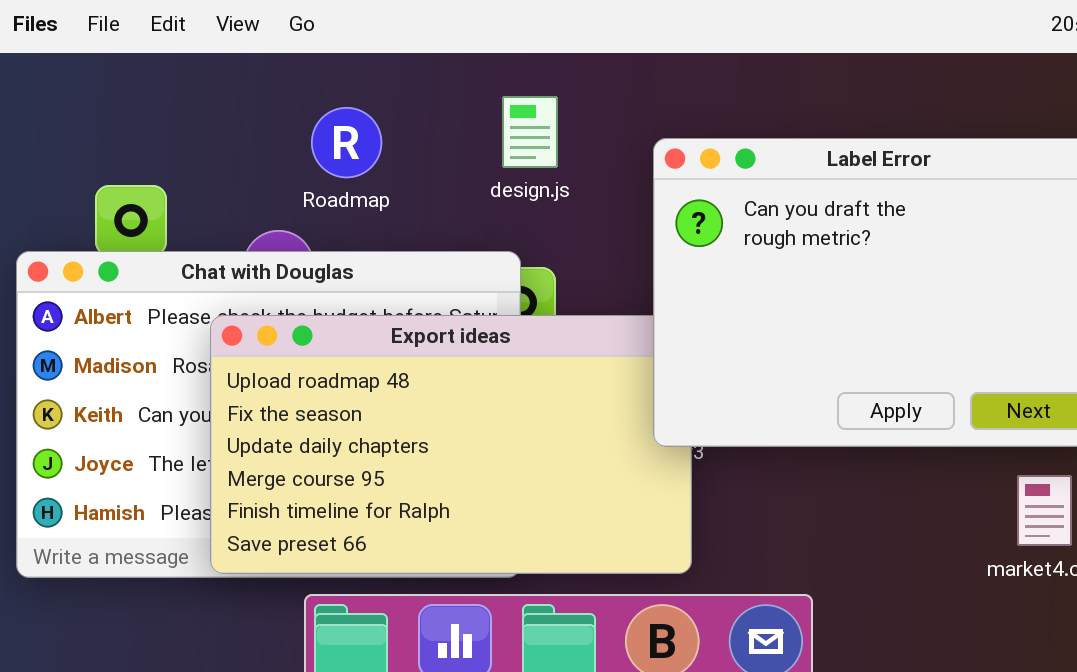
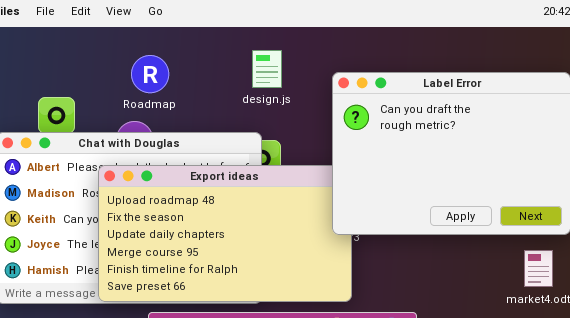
Roadmap: [311,107,382,178] -> [131,55,169,93], moved

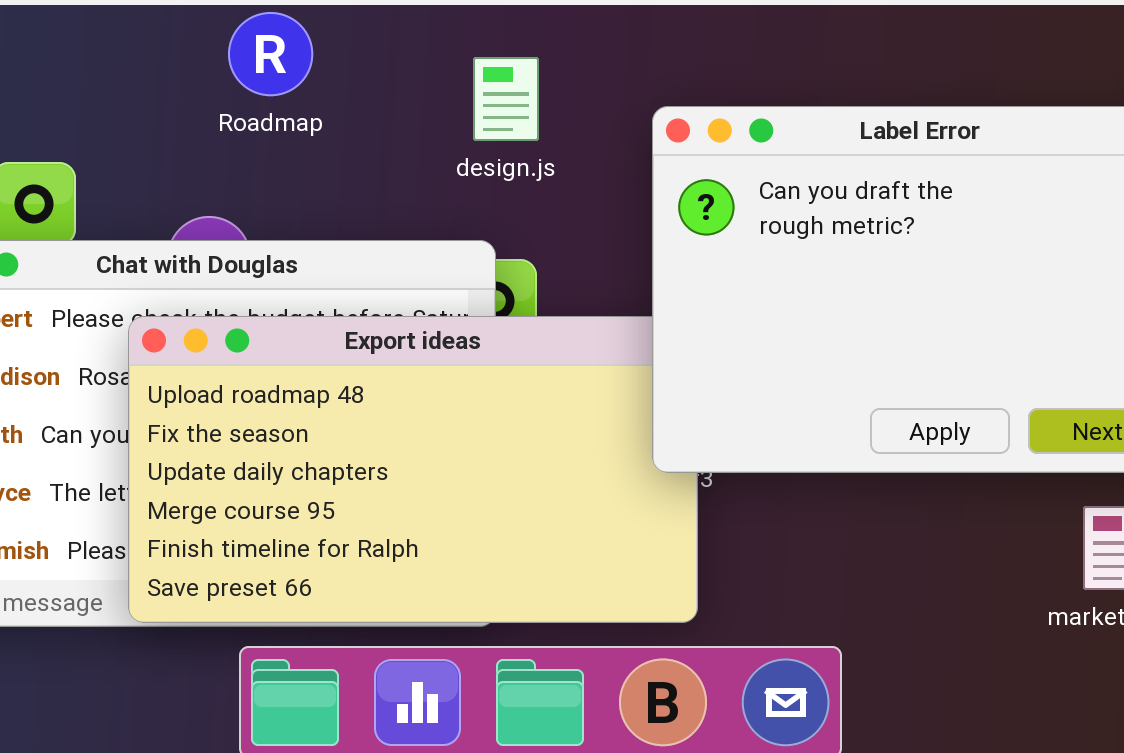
Roadmap: [131,55,169,93] -> [228,12,313,96], moved

